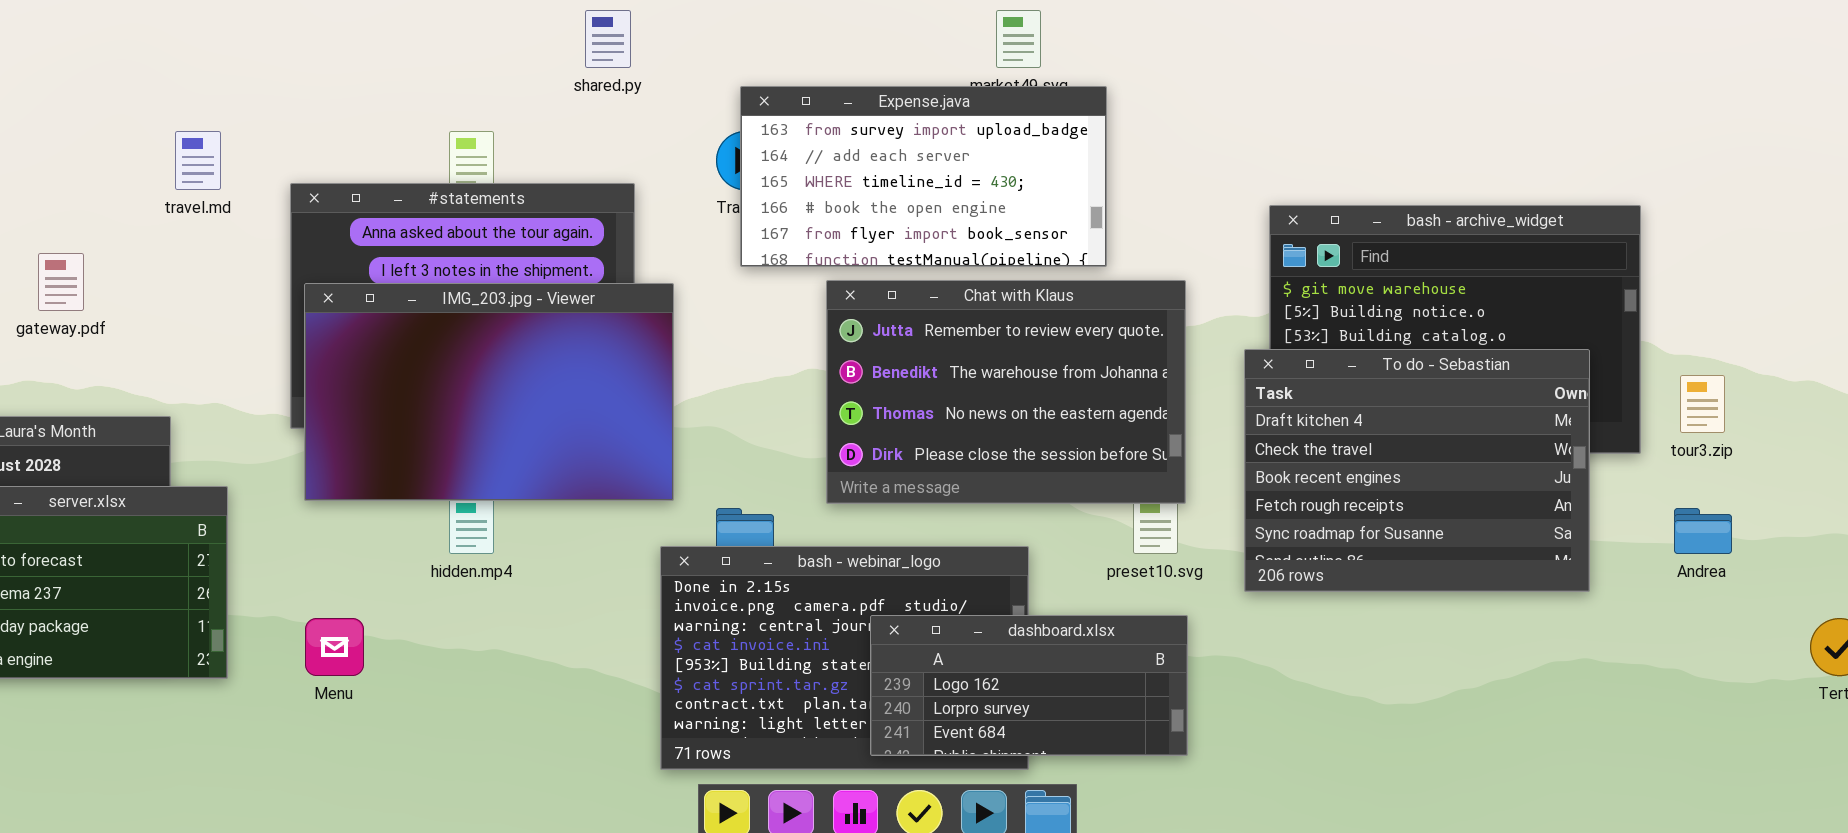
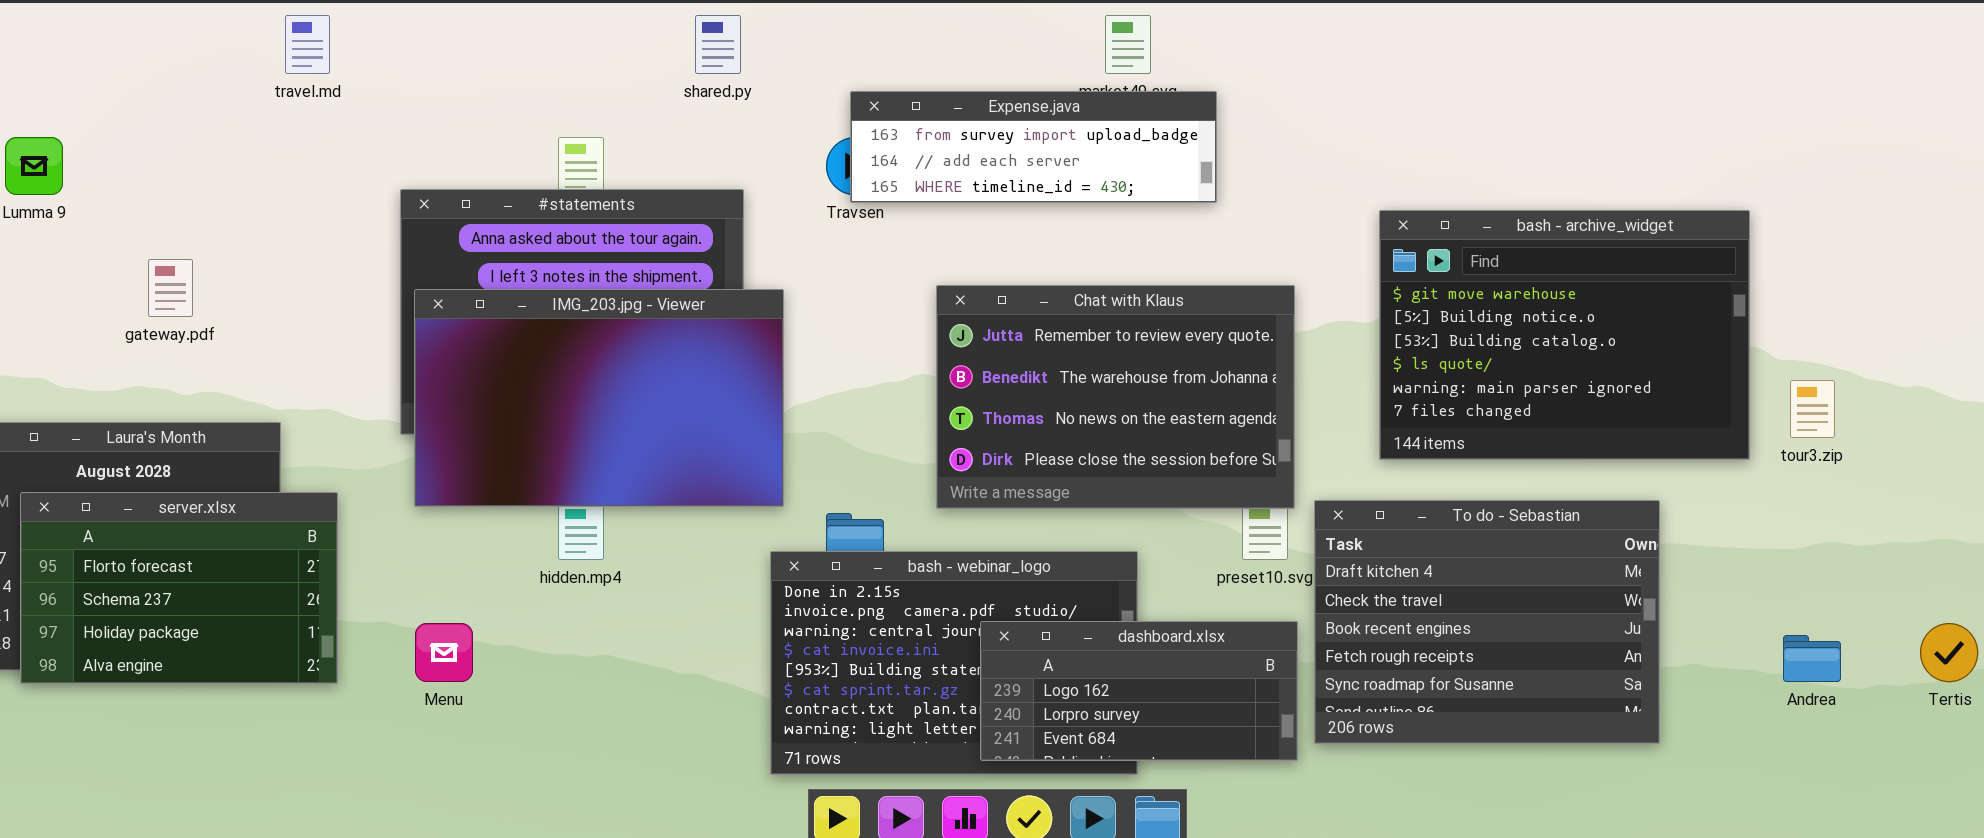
Expense.java: [740,86,1107,267] -> [850,91,1217,203], resized
travel.md: [175,131,221,190] -> [285,15,330,74], moved
To do - Sebastian: [1244,349,1590,592] -> [1314,500,1660,744], moved
Andrea: [1674,508,1732,554] -> [1783,635,1841,682], moved

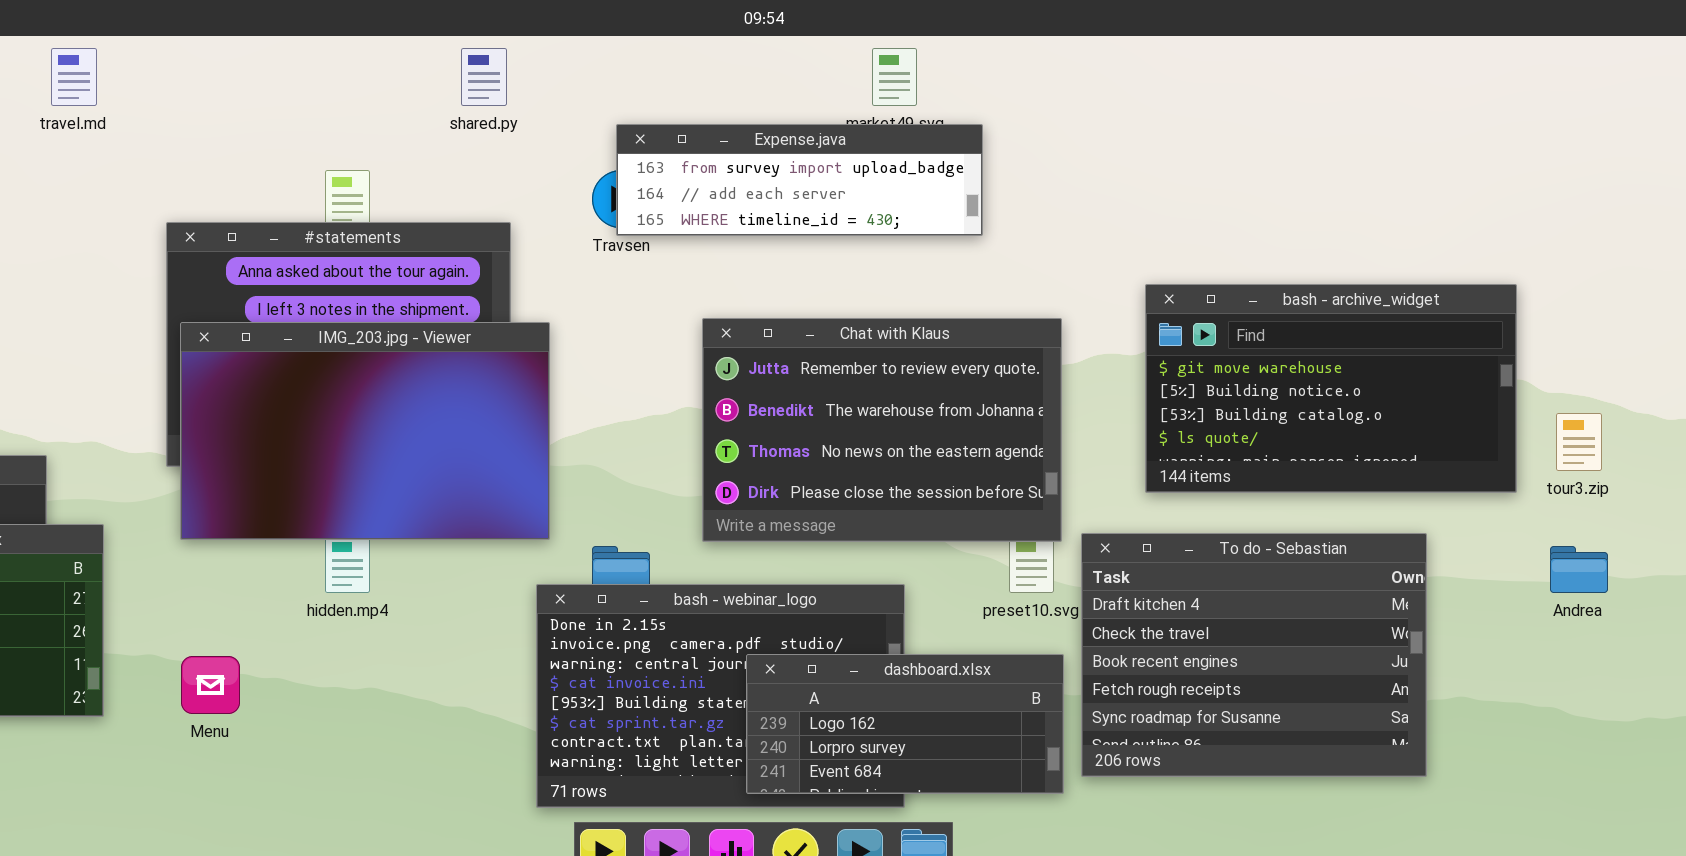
bash - archive_widget: [1379,210,1750,460] -> [1145,284,1517,493], resized
Andrea: [1783,635,1841,682] -> [1550,546,1608,593], moved

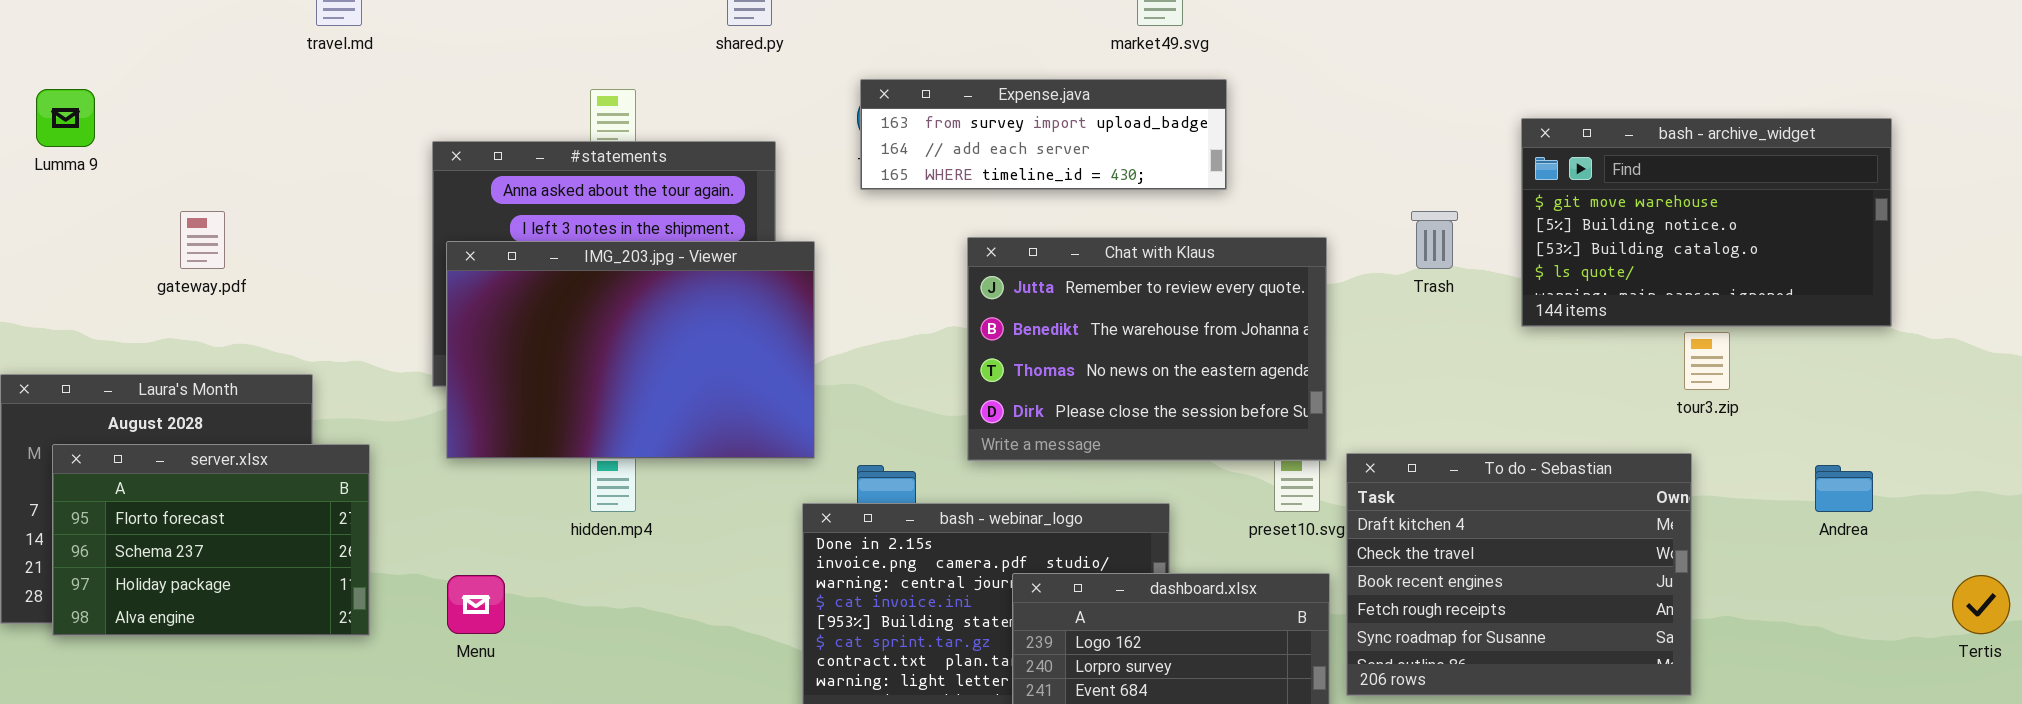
Expense.java: [616,124,983,236] -> [860,79,1227,190], moved
bash - archive_widget: [1145,284,1517,493] -> [1521,118,1892,327], moved
tour3.zip: [1556,413,1602,471] -> [1684,332,1730,390], moved

